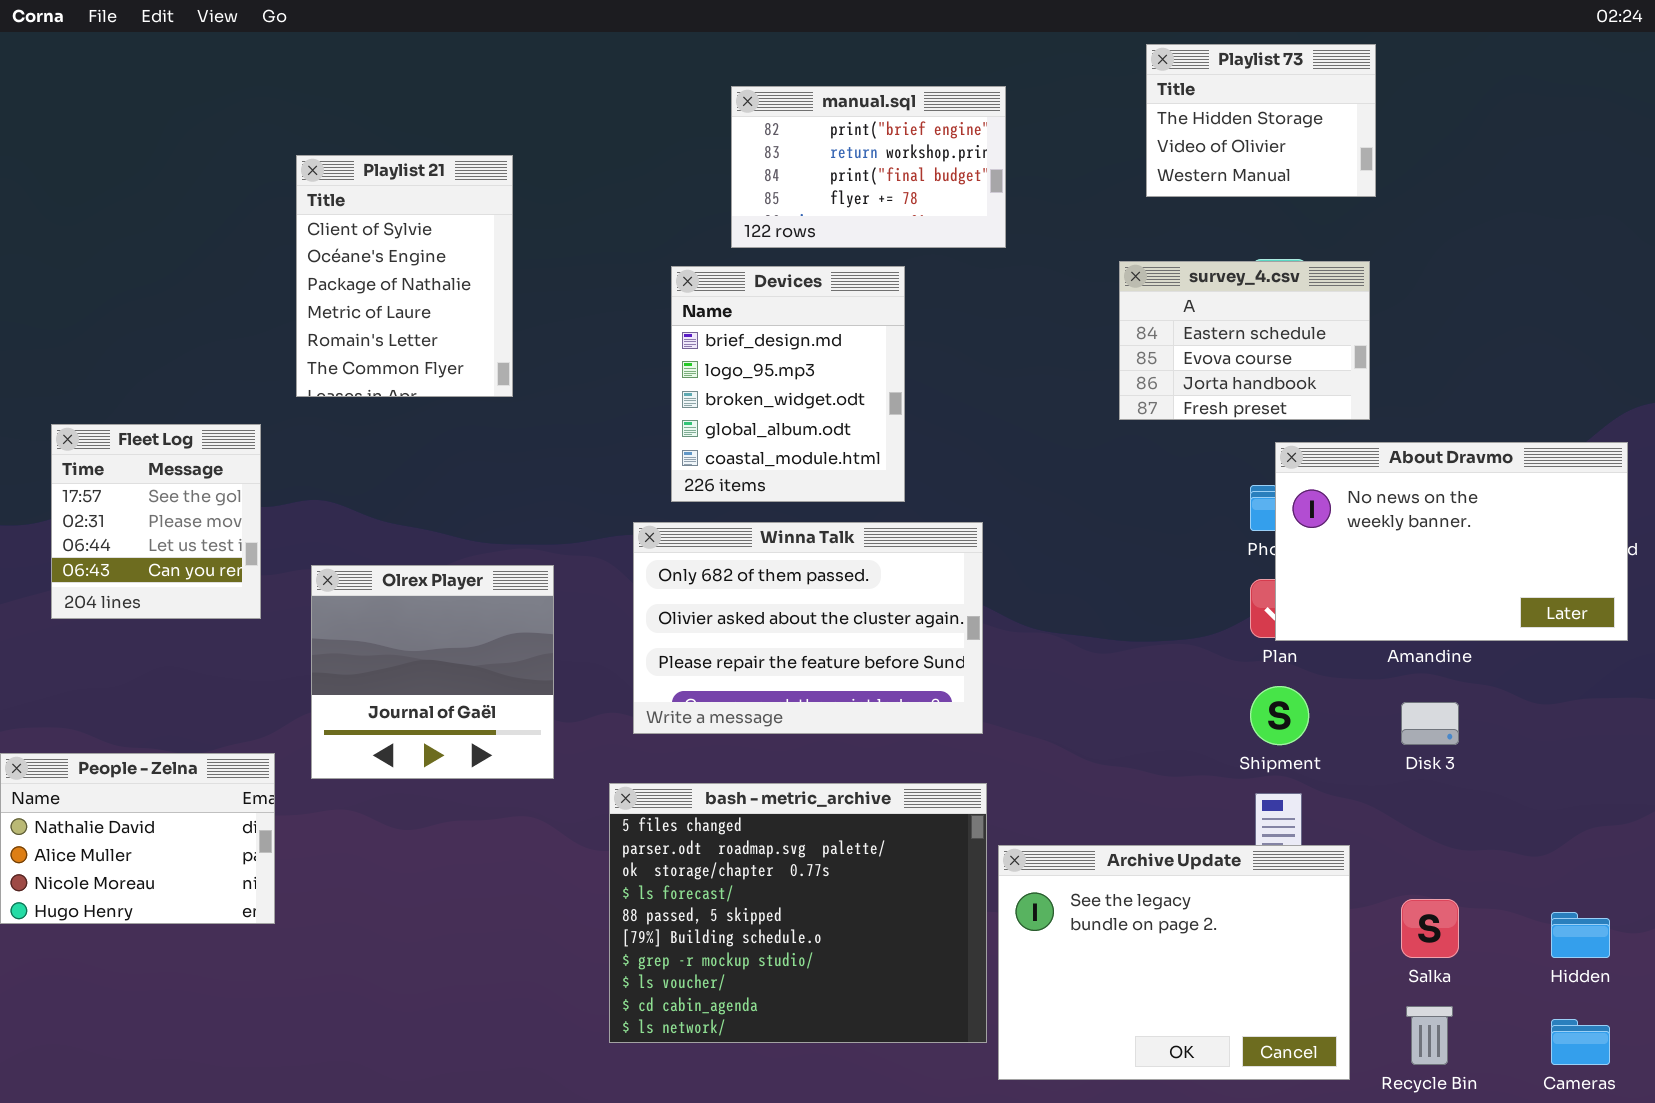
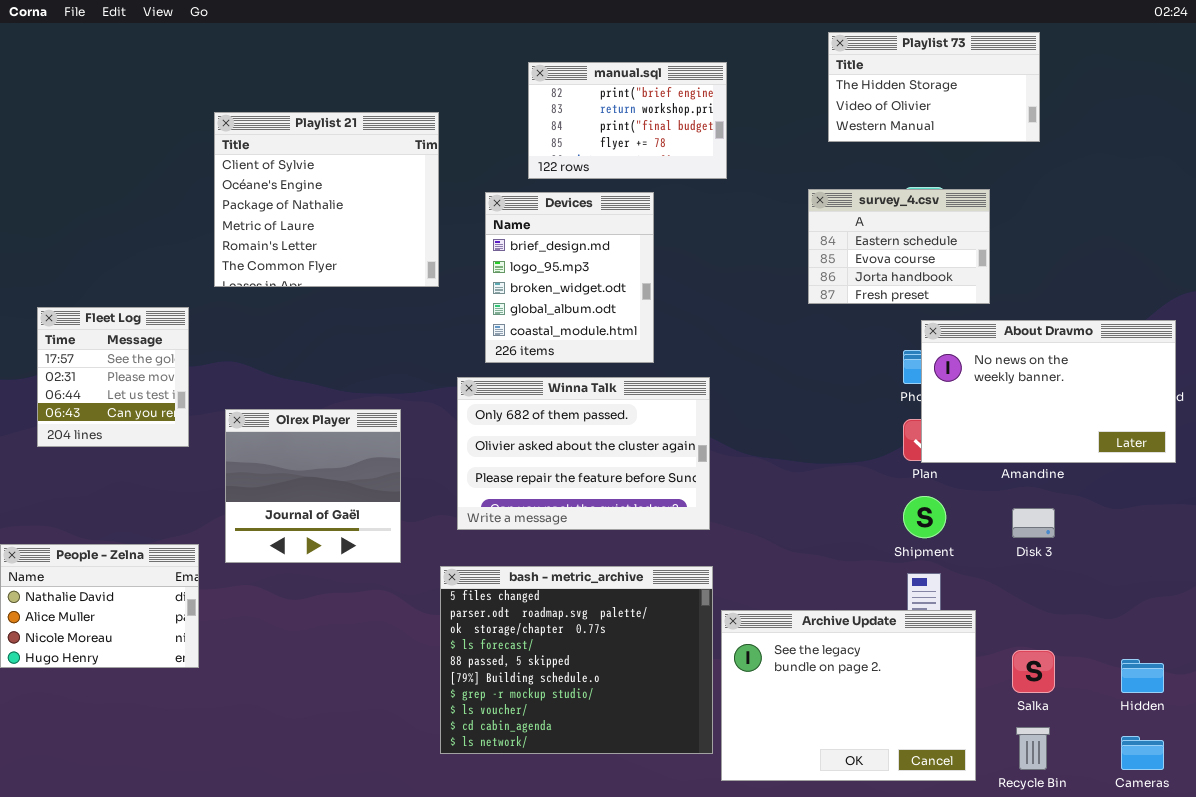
Playlist 73: [1146,44,1376,197] -> [828,32,1040,142], resized
Playlist 21: [296,155,513,397] -> [214,112,439,287], resized

